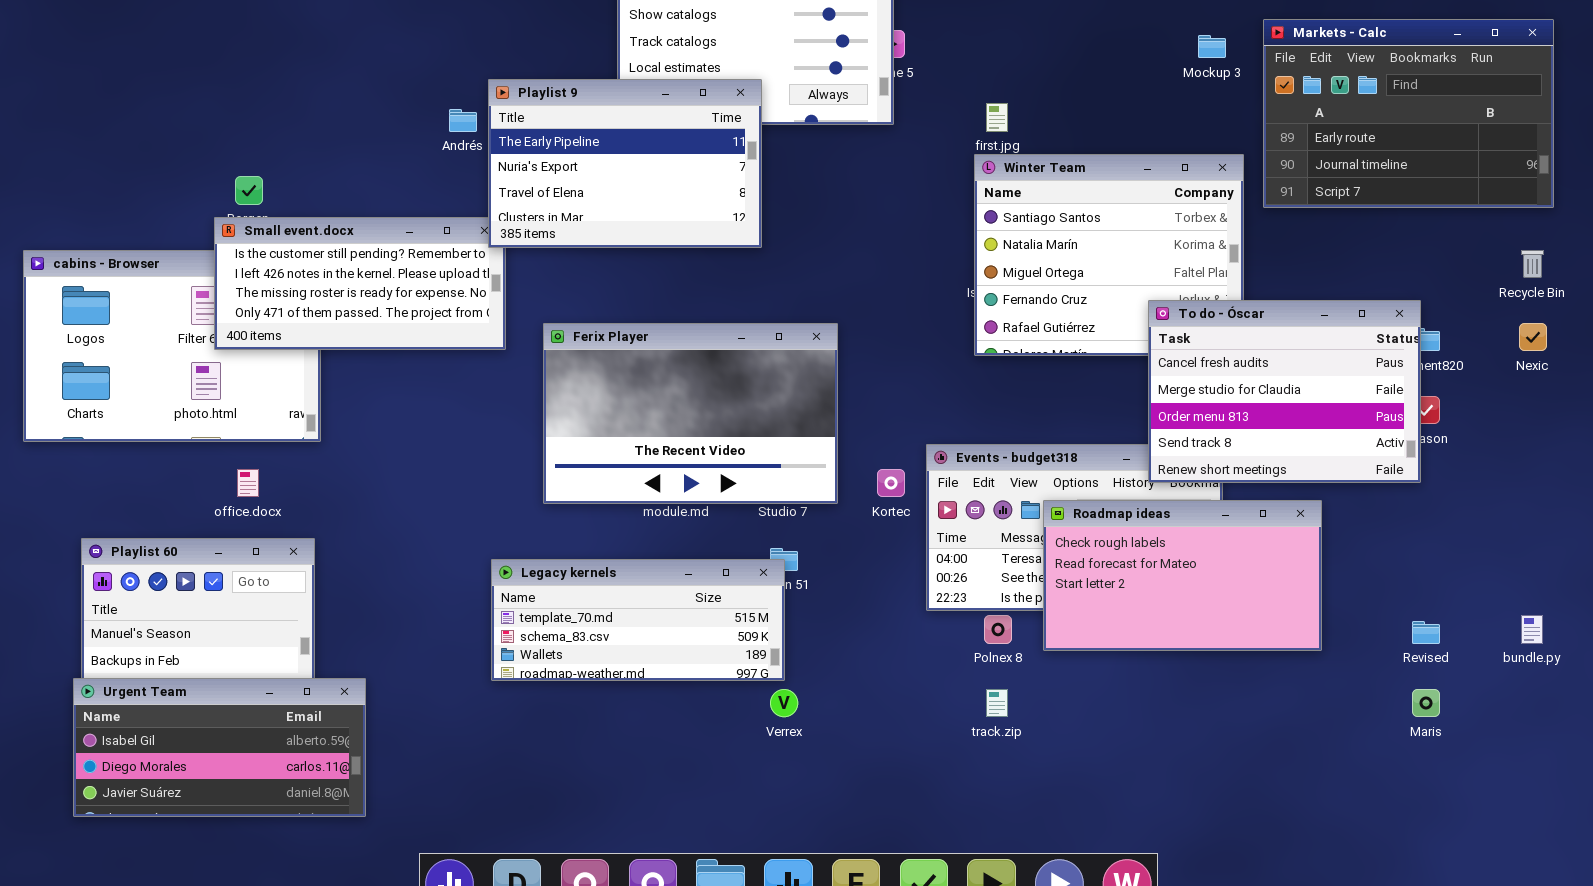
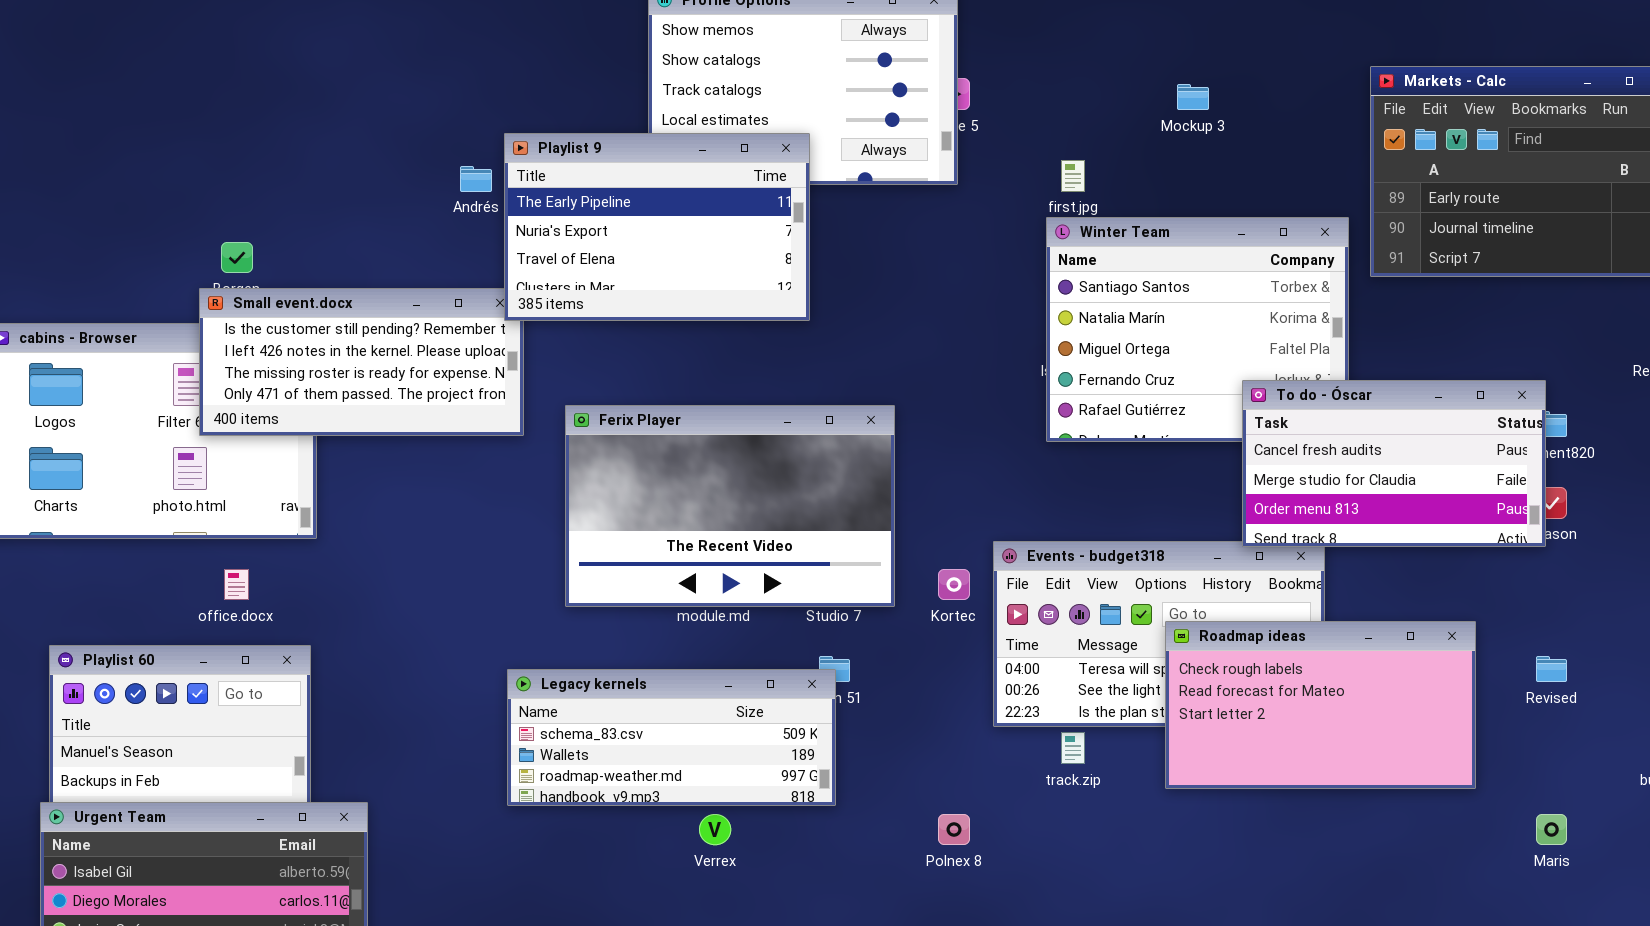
Mockup 3: [1198,35,1226,58] -> [1177,84,1209,110], moved
To do - Óscar: [1148,300,1421,483] -> [1242,380,1546,547], resized
Roadmap ideas: [1043,500,1322,651] -> [1165,621,1476,789], moved
Legacy kernels: [491,559,785,681] -> [507,669,836,806], scrolled down 1 row
Polnex 8: [984,615,1012,644] -> [938,814,970,845], moved
Revised: [1412,621,1440,644] -> [1536,656,1567,682], moved
Verrex: [770,689,798,717] -> [699,814,731,845], moved
track.zip: [986,689,1008,717] -> [1061,732,1085,764], moved

